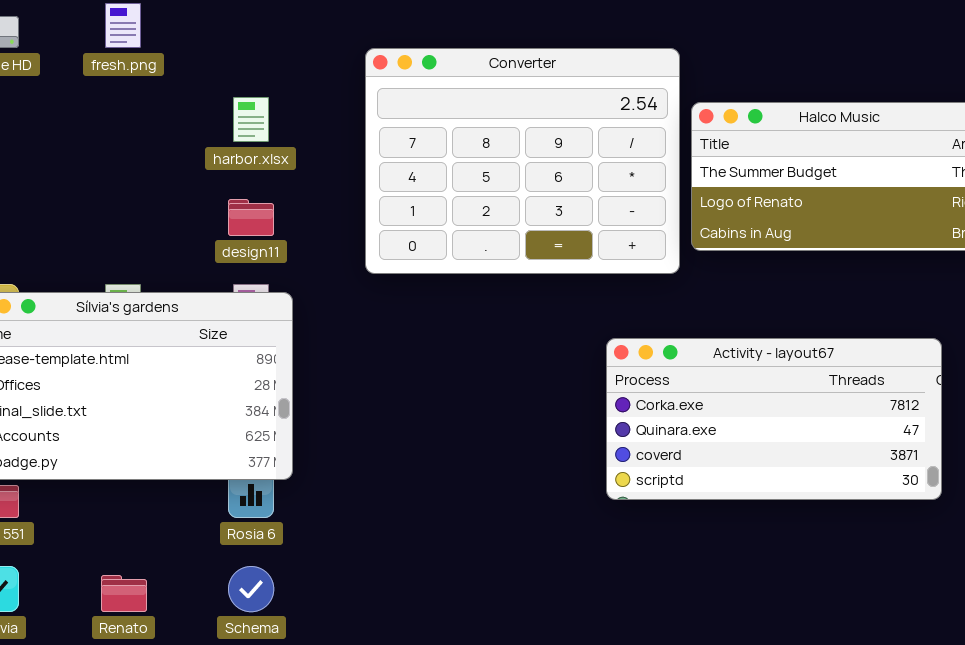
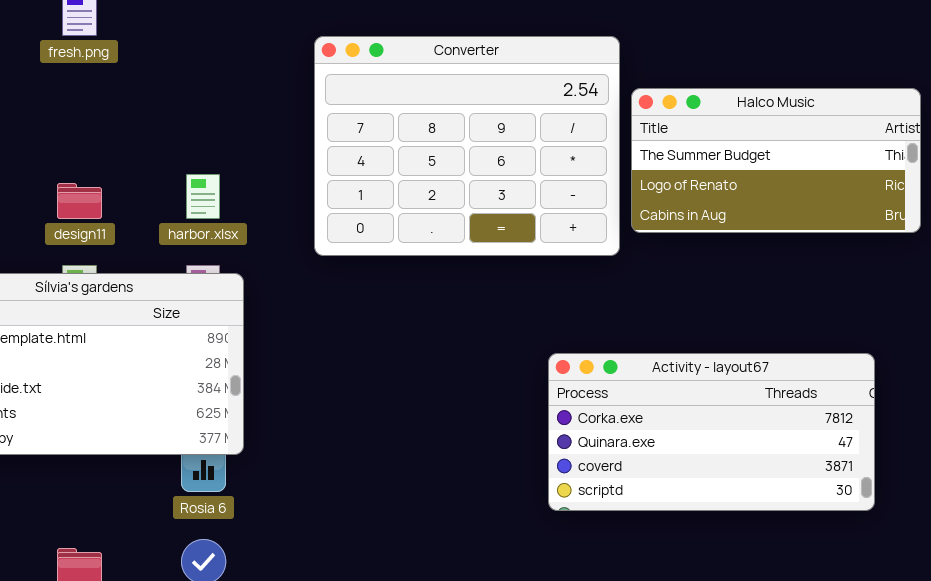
harbor.xlsx: [233,97,269,142] -> [186,174,220,219], moved
design11: [228,199,274,236] -> [57,183,102,219], moved
Activity - layout67: [606,338,942,500] -> [548,353,875,511], moved

